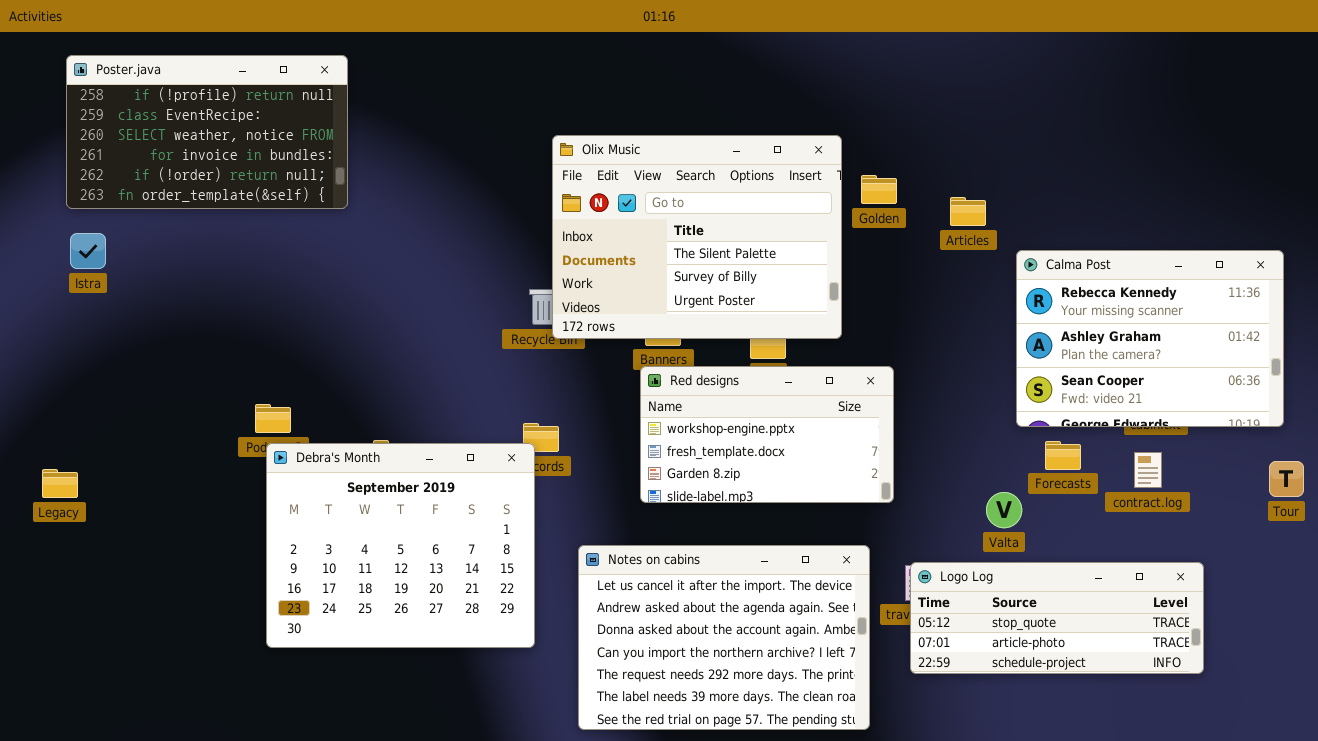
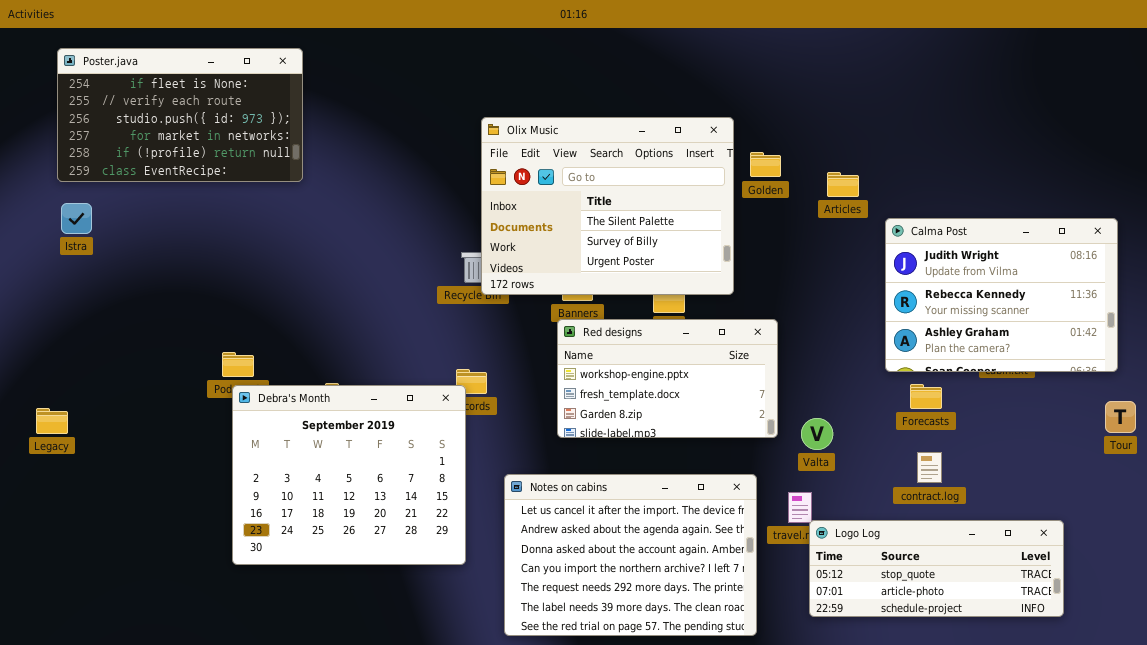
Poster.java: [66,55,348,209] -> [57,48,303,182], scrolled up 4 rows
Calma Post: [1016,250,1284,427] -> [885,218,1118,372], scrolled up 1 row
contract.log: [1134,452,1162,488] -> [917,452,942,483], moved
Valta: [986,492,1022,528] -> [801,418,833,450], moved
Logo Log: [910,562,1204,674] -> [809,520,1064,617], moved

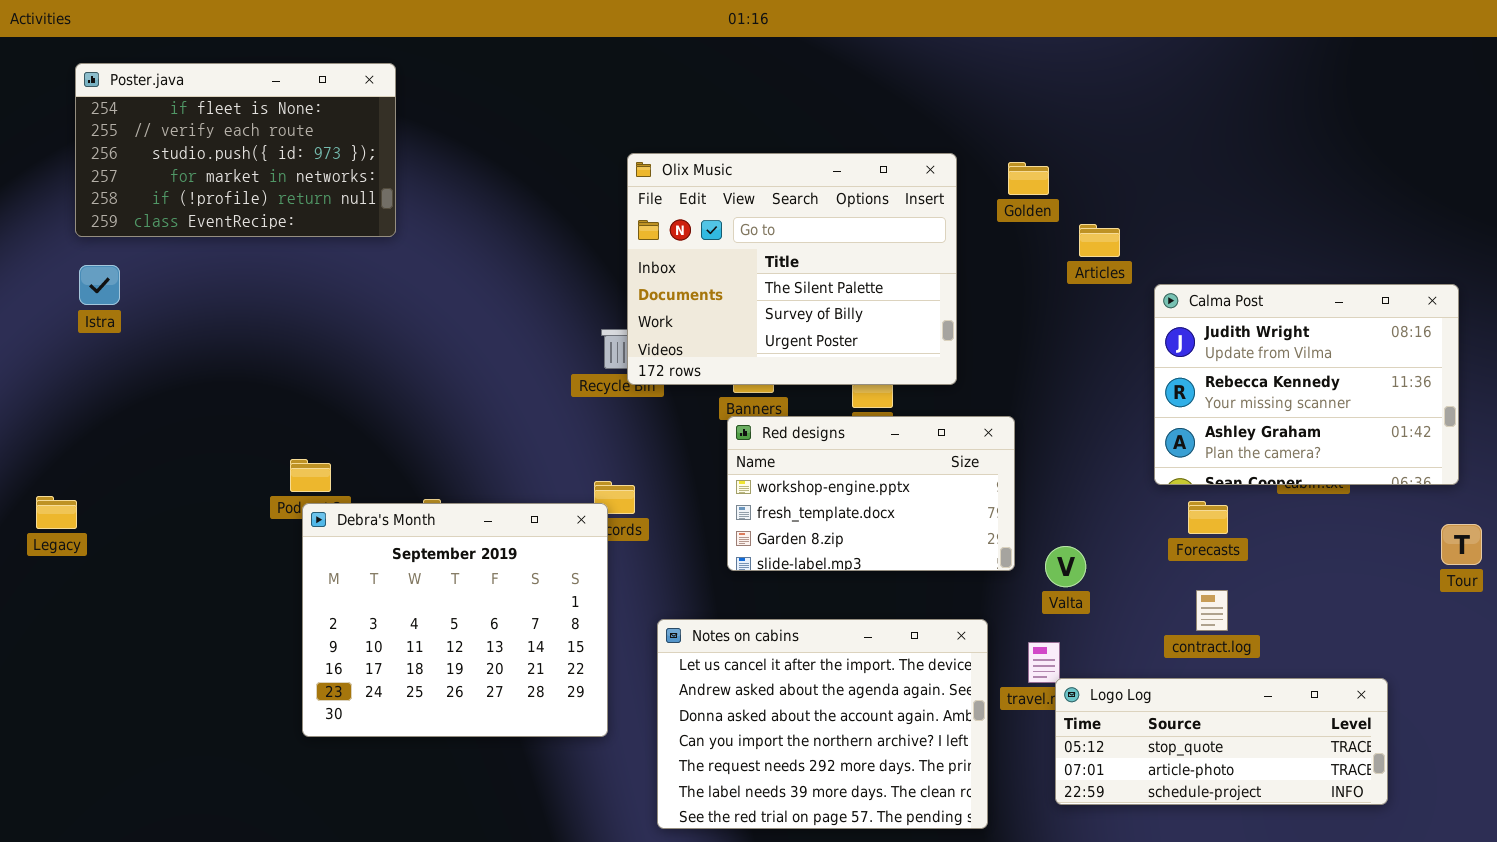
Golden: [750,152,781,177] -> [1008,162,1049,195], moved
Legacy: [36,408,68,434] -> [36,496,77,529], moved

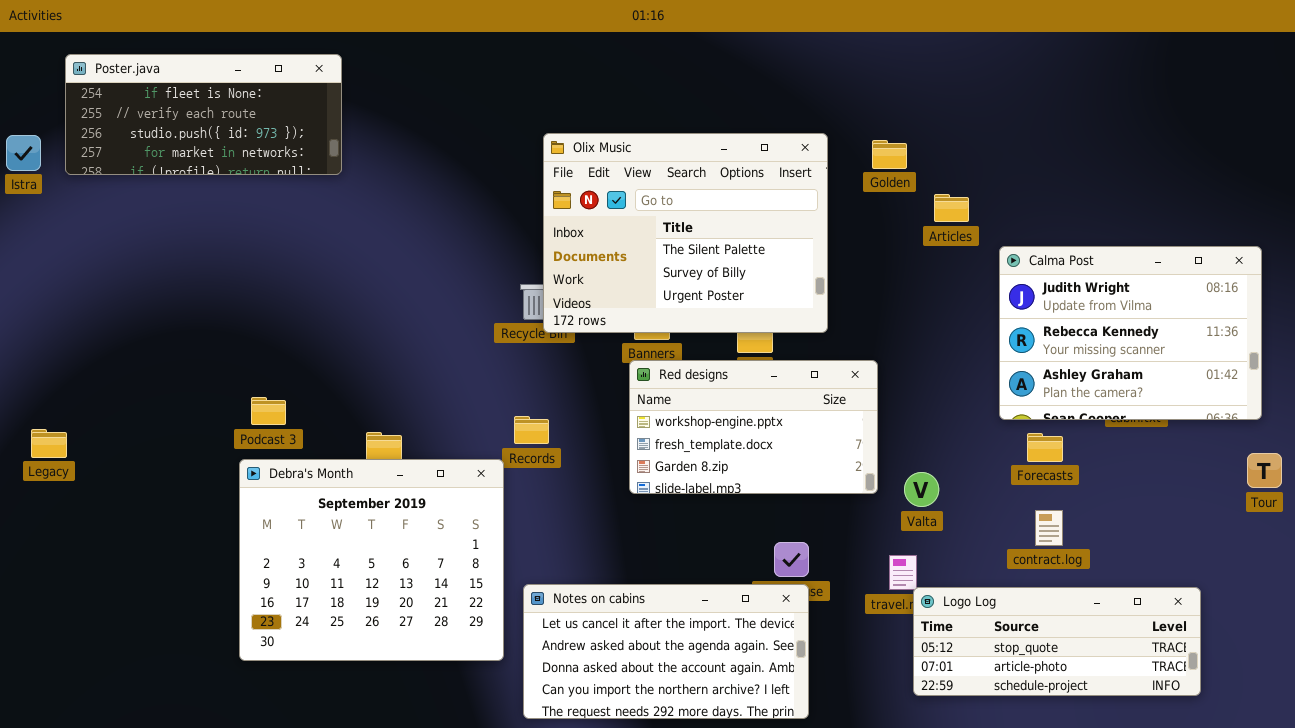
Poster.java: [75,63,396,237] -> [65,54,342,175], resized
Istra: [79,265,120,305] -> [6,135,41,171], moved
Debra's Month: [302,503,608,737] -> [239,459,504,661], moved
Notes on cabins: [657,619,988,829] -> [523,584,809,719], moved, resized

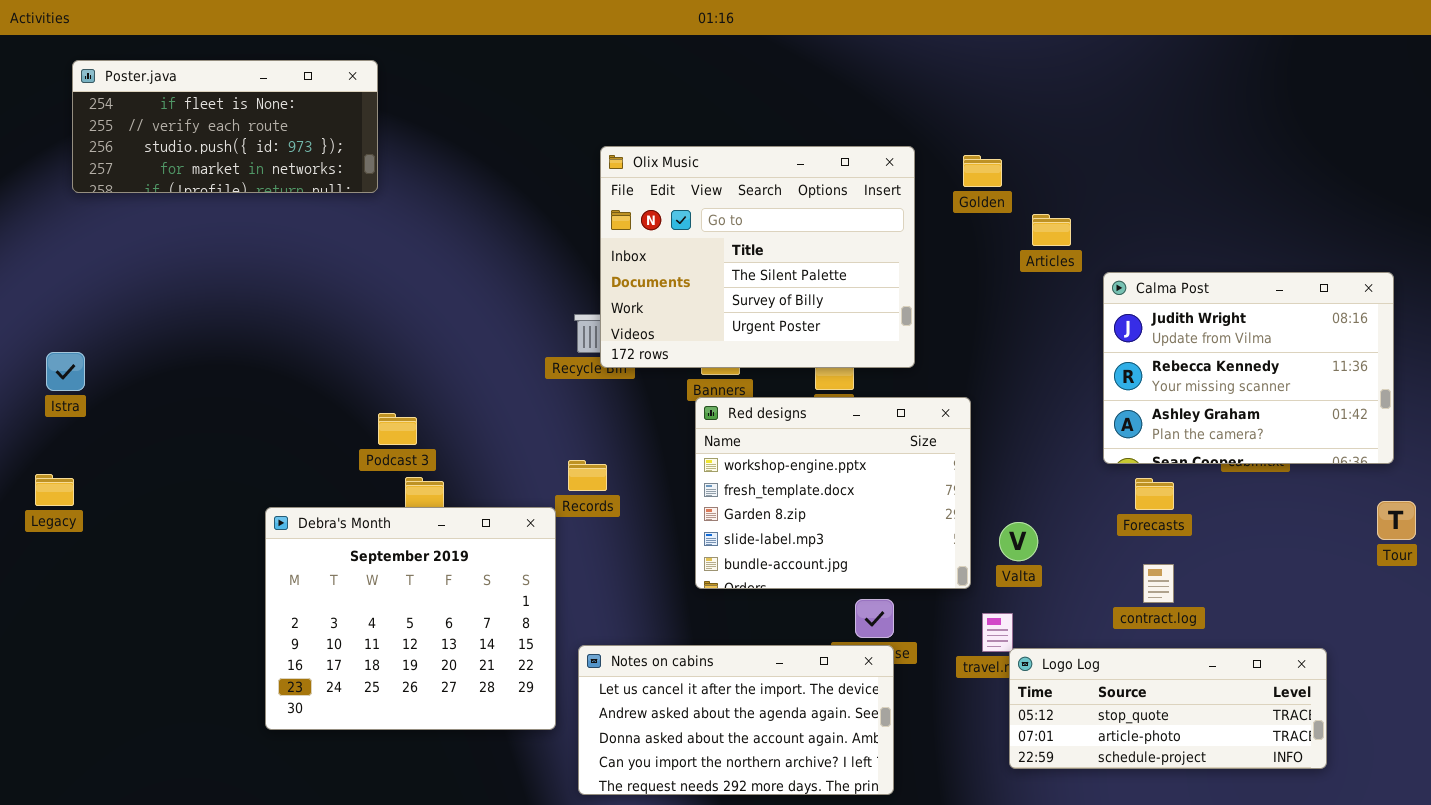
Istra: [6,135,41,171] -> [46,352,85,391], moved
Red designs: [629,360,878,494] -> [695,397,971,589], resized
Podcast 3: [251,397,286,425] -> [378,413,417,445], moved

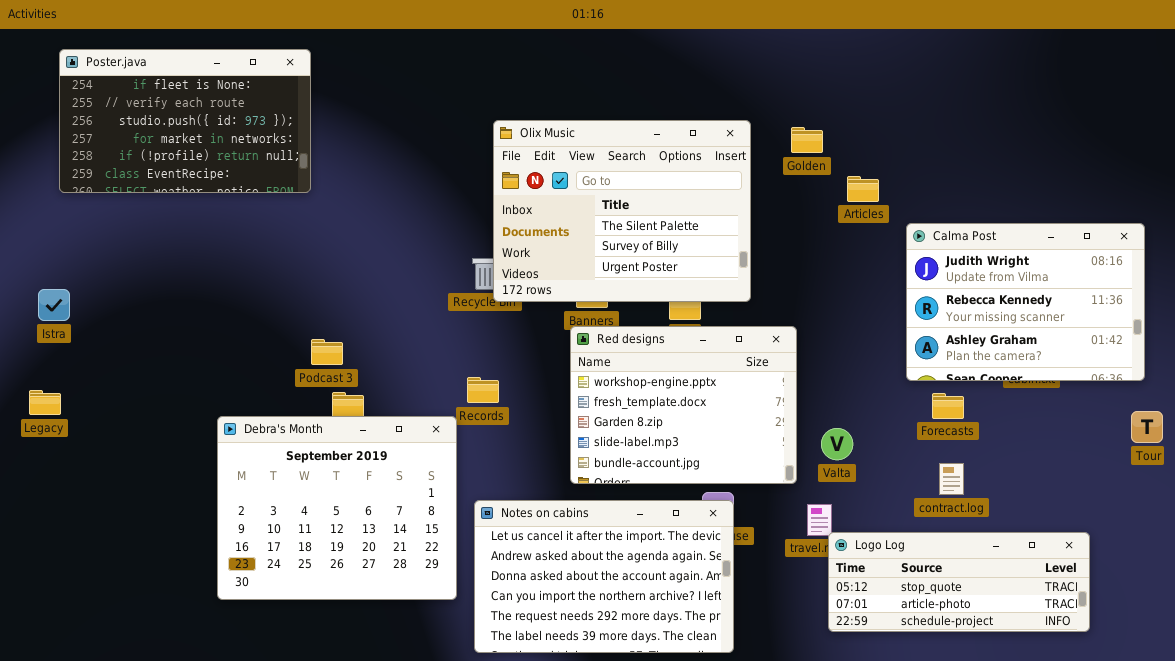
Poster.java: [72,60,378,193] -> [59,49,311,193], resized
Notes on cabins: [578,645,894,795] -> [474,500,734,653], resized

